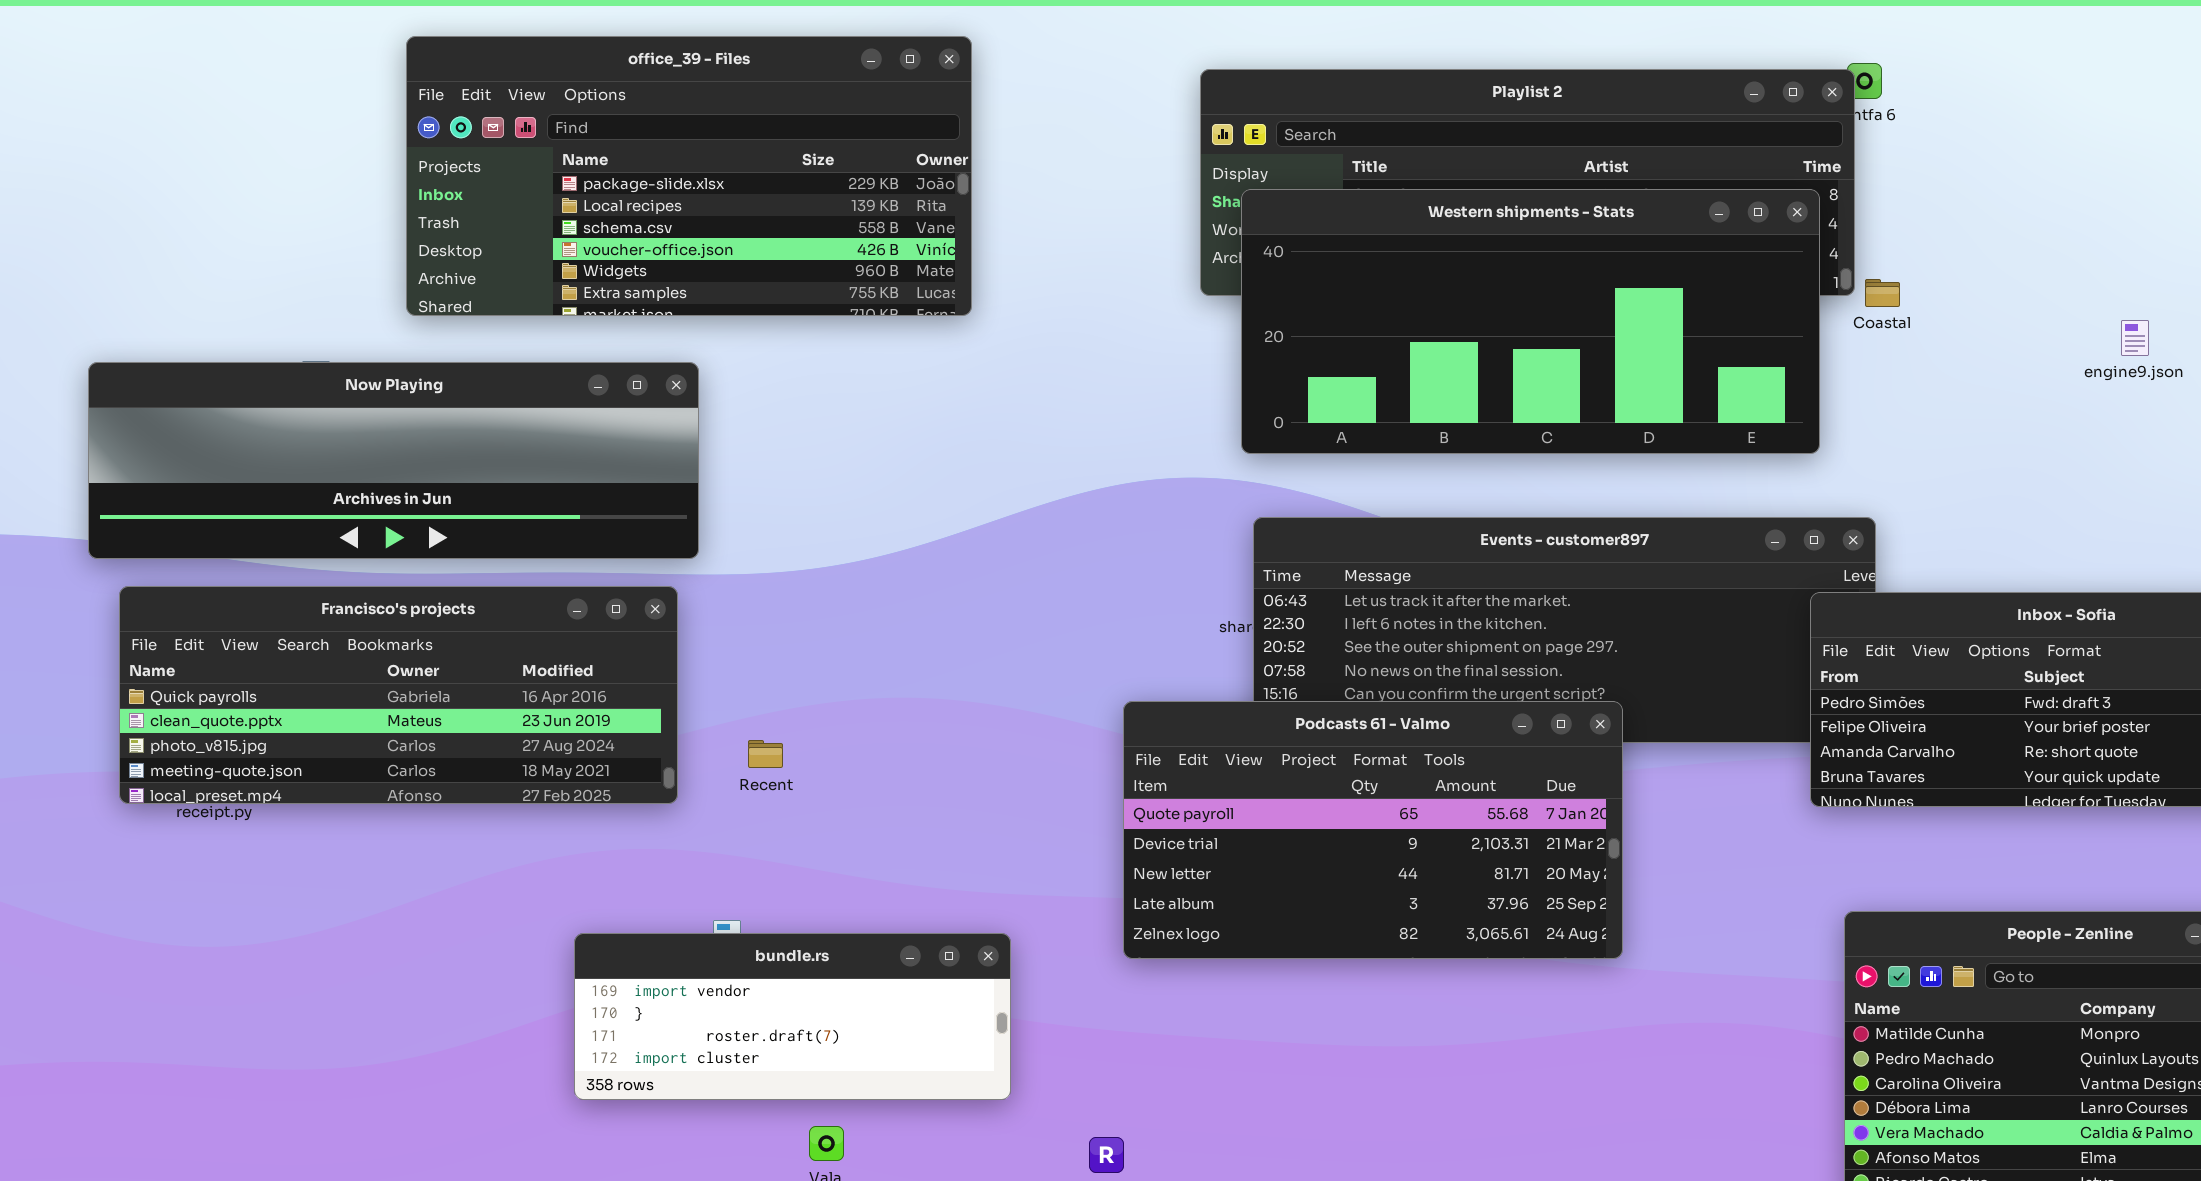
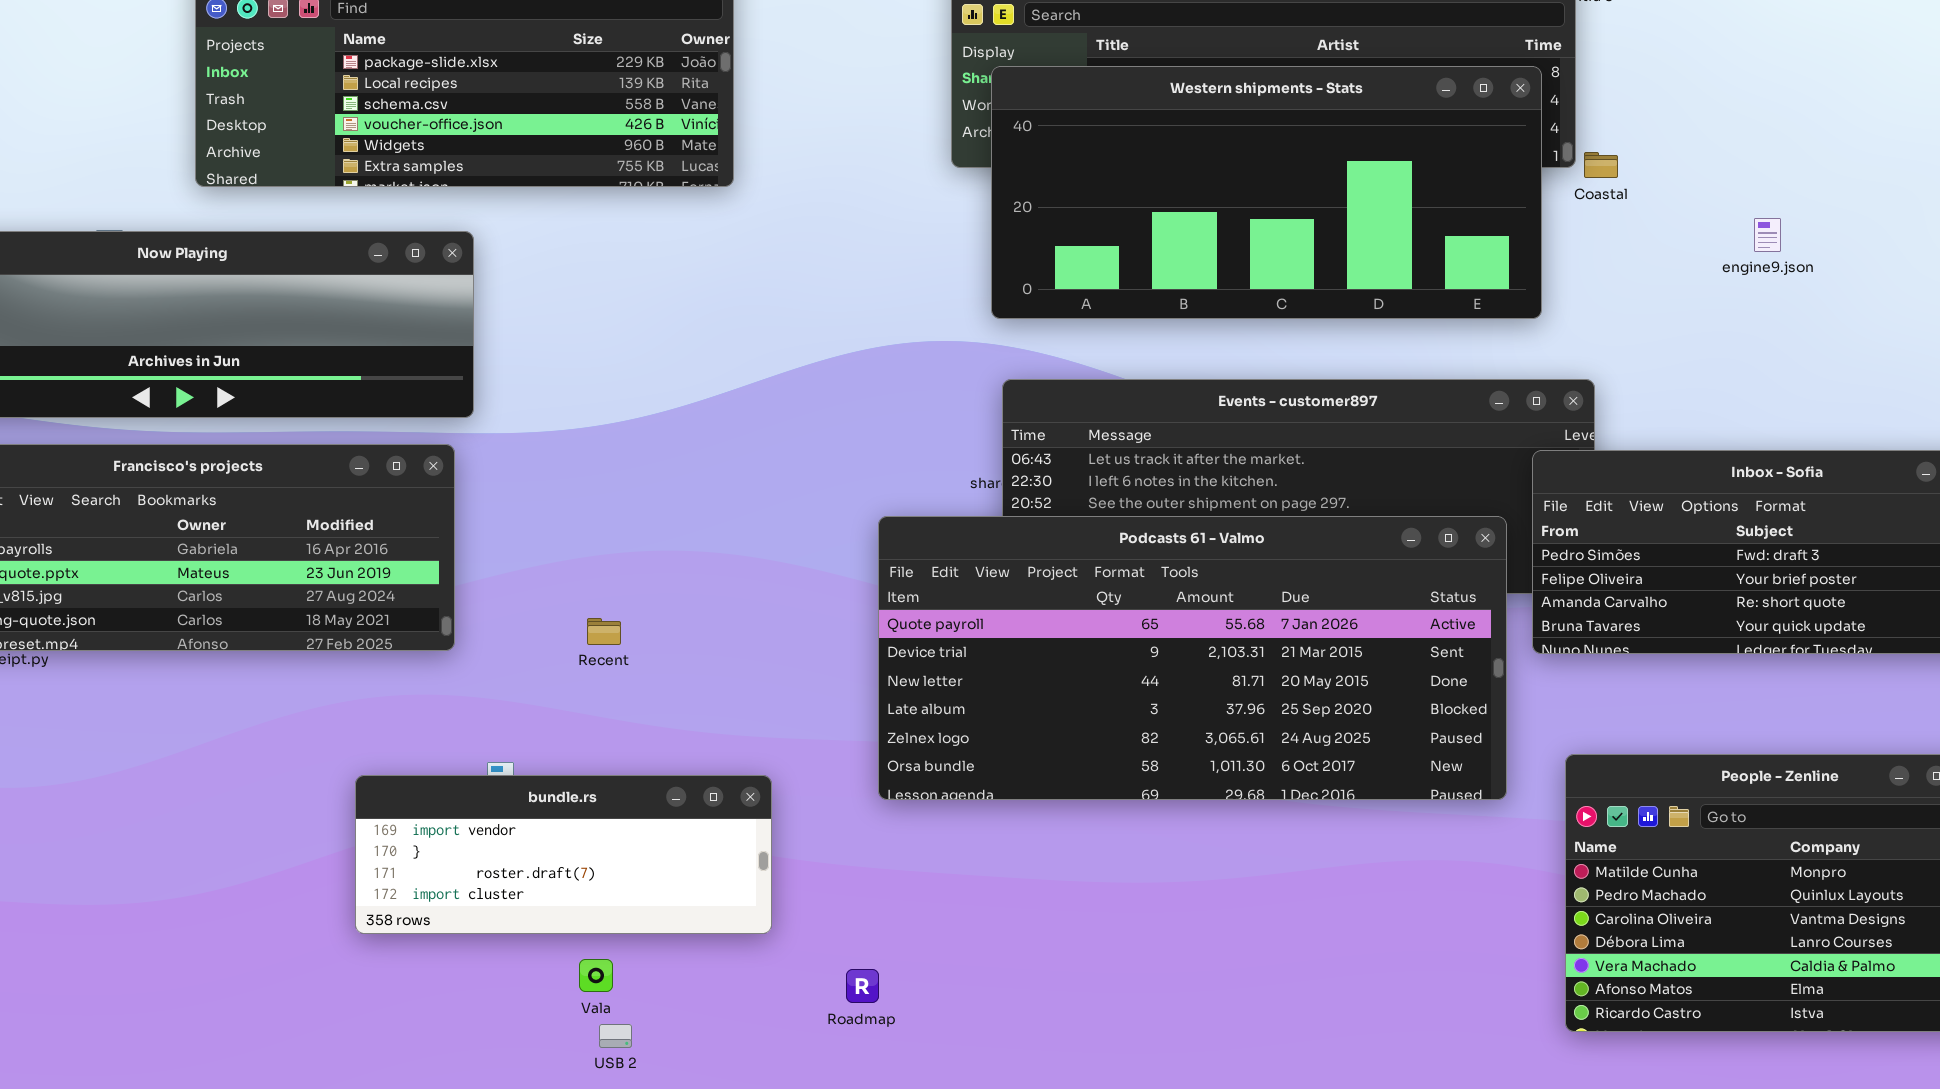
engine9.json: [2121,320,2149,356] -> [1754,218,1781,252], moved
Podcasts 61 - Valmo: [1123,701,1623,959] -> [878,516,1507,800], resized
Recent: [748,740,783,768] -> [587,618,621,645], moved

